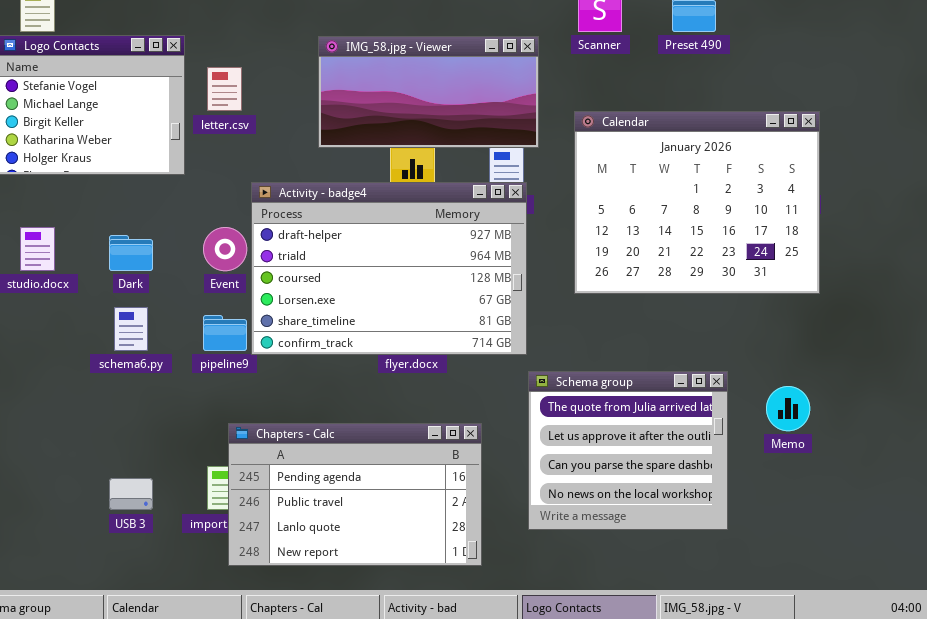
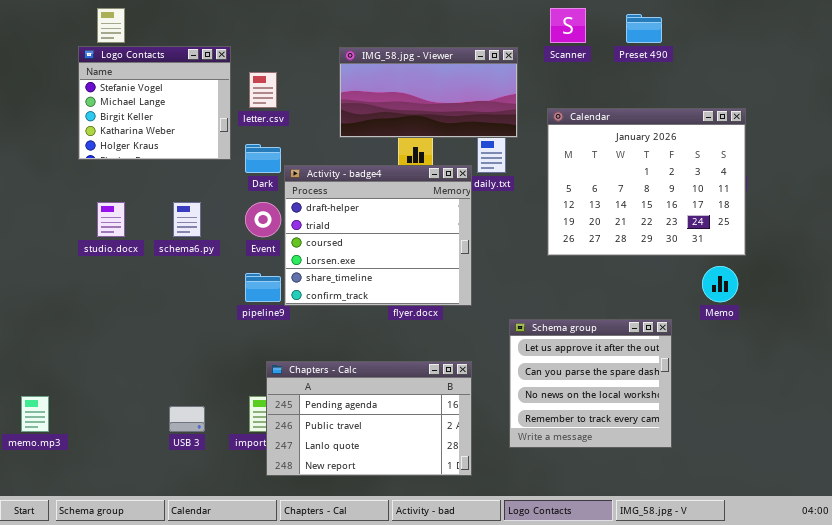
Activity - badge4: [251,182,527,355] -> [284,165,472,306], resized
Dark: [109,235,153,271] -> [245,144,281,173], moved
schema6.py: [114,307,148,351] -> [173,202,201,237], moved
Schema group: [528,371,728,530] -> [509,319,672,448], scrolled down 1 row
Memo: [766,386,810,431] -> [702,266,738,302], moved

